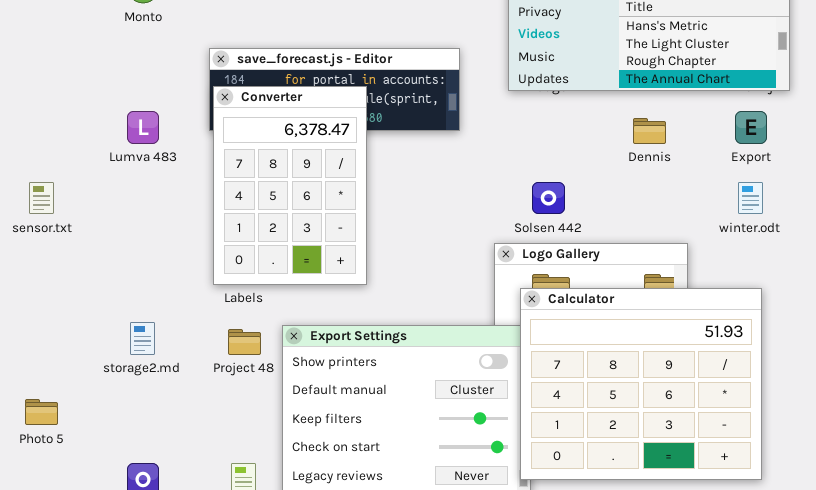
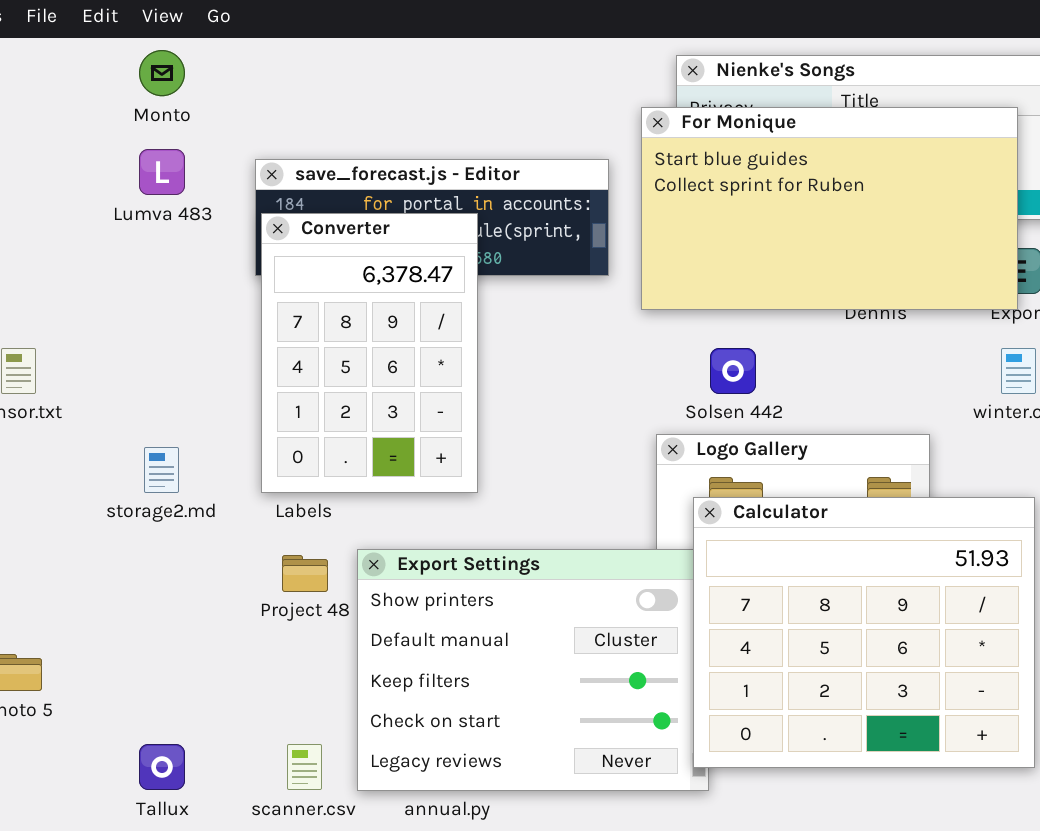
For Monique: none -> [641,107,1018,310], opened
Lumva 483: [127,111,159,144] -> [139,149,185,195], moved
storage2.md: [130,322,155,355] -> [144,447,179,493], moved

